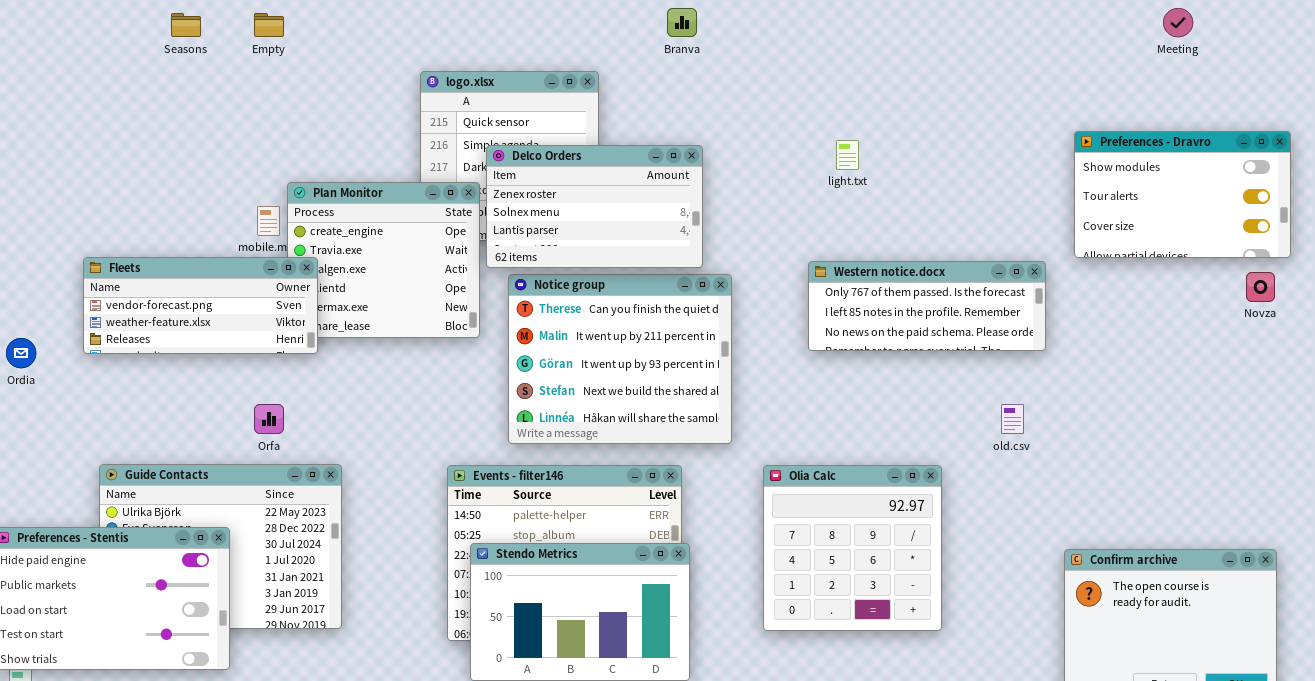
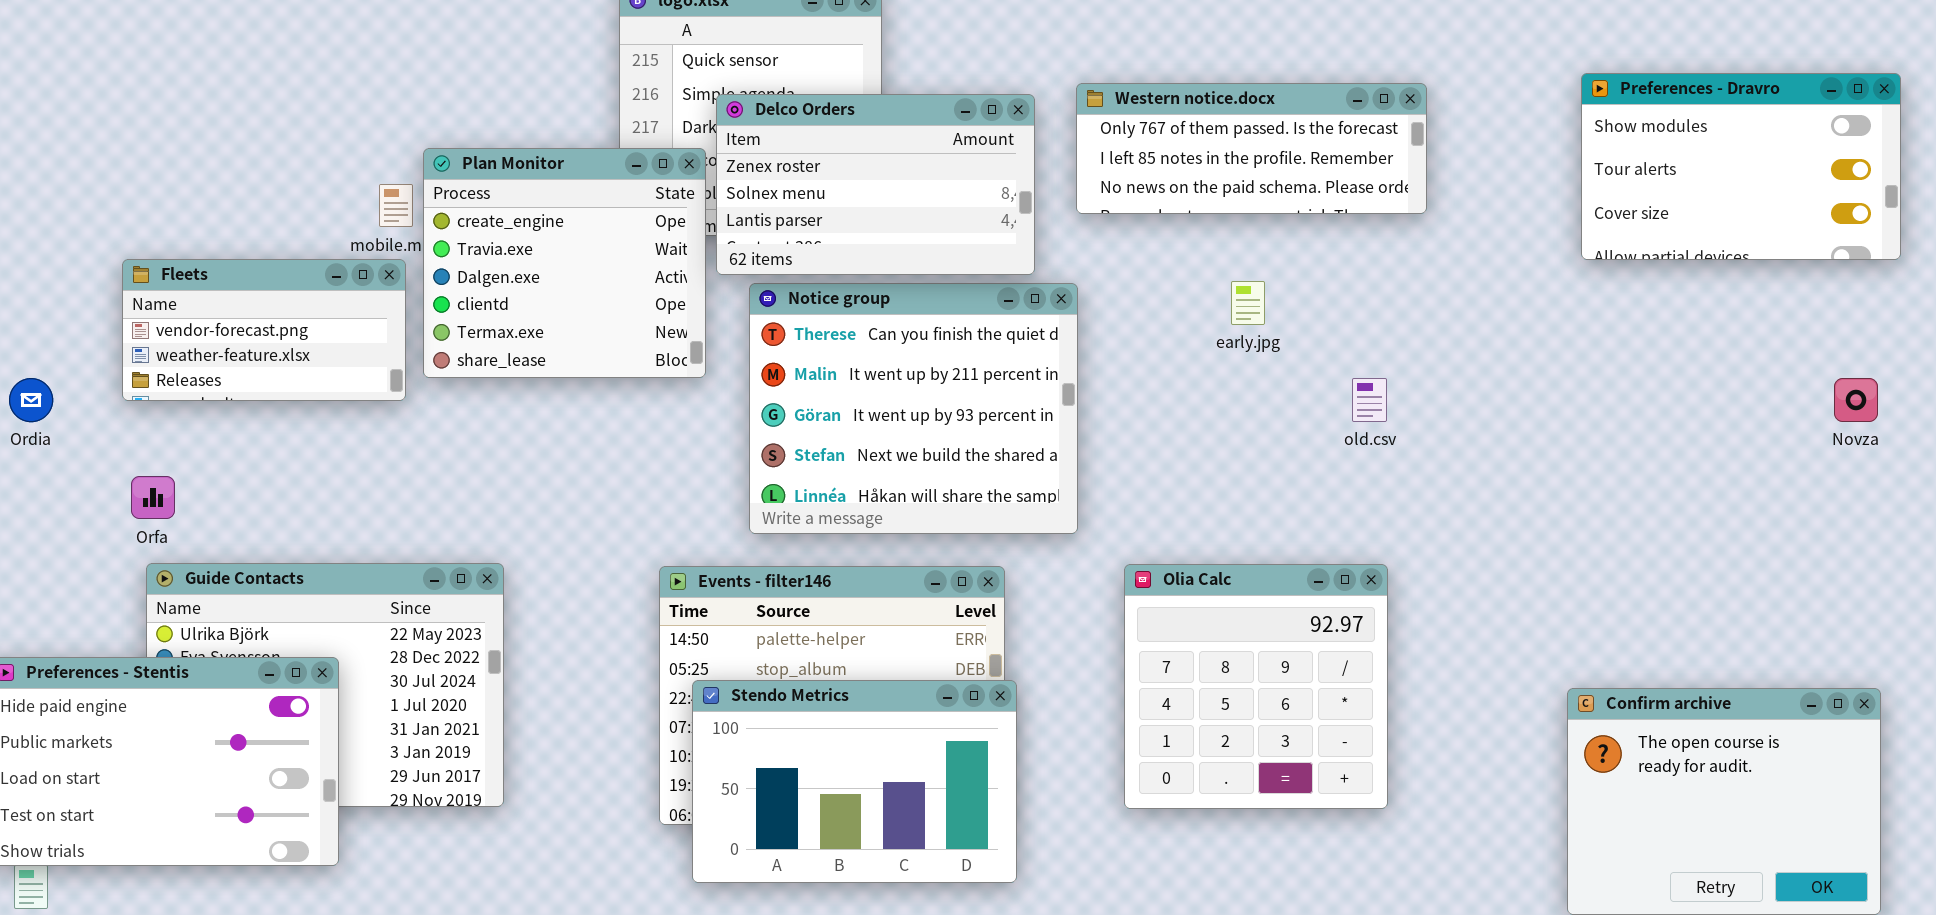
Fleets: [83,257,318,354] -> [122,259,406,401], resized
Western notice.docx: [808,261,1046,351] -> [1076,83,1427,214], moved
Novza: [1246,272,1275,302] -> [1834,378,1878,422], moved
Orfa: [254,404,284,434] -> [131,476,175,519], moved
old.csv: [1001,404,1024,434] -> [1352,378,1387,422], moved

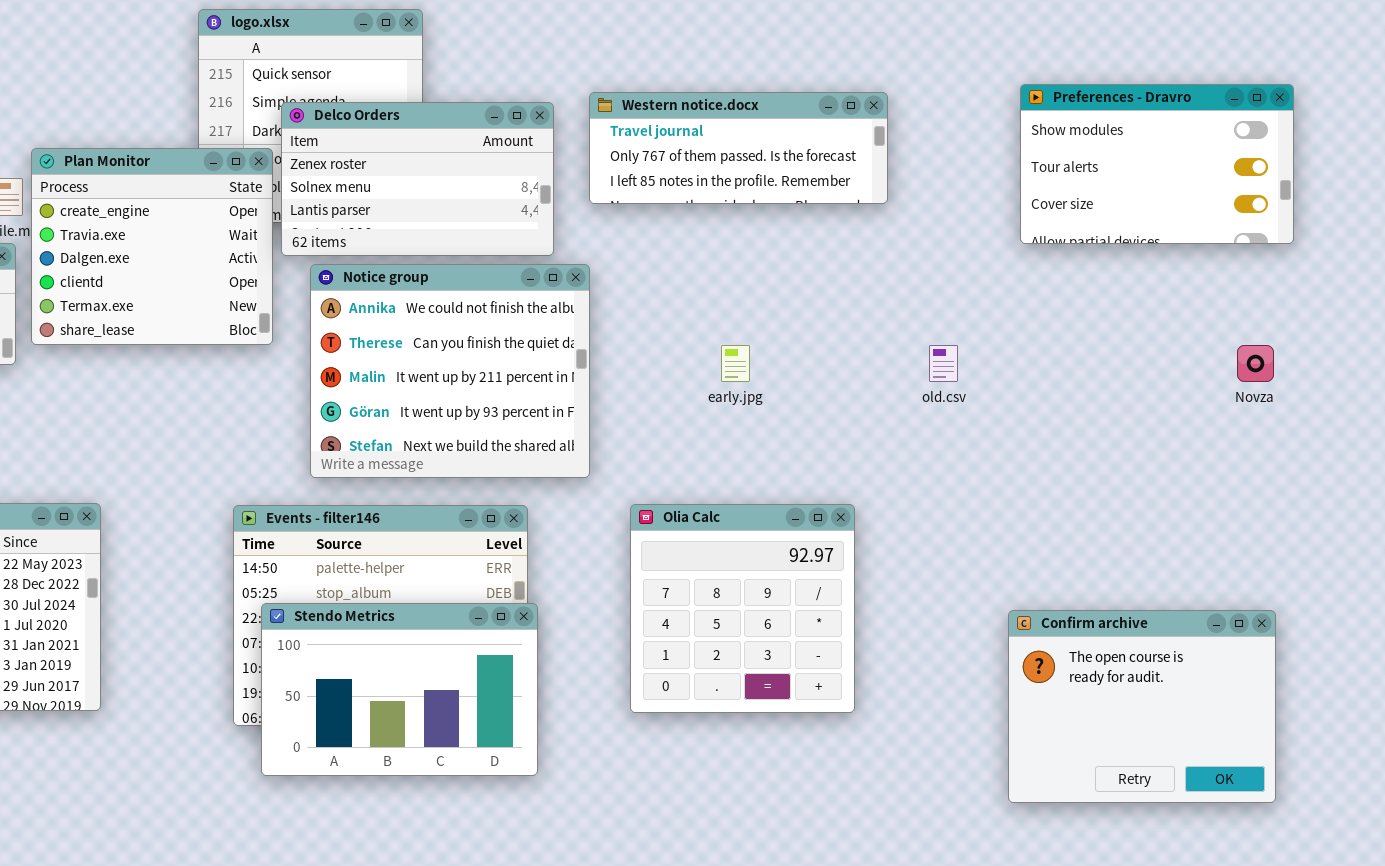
Western notice.docx: [1076,83,1427,214] -> [589,92,888,204], scrolled up 1 row
early.jpg: [1231,281,1265,325] -> [721,345,750,382], moved
Notice group: [749,283,1078,534] -> [310,264,590,478], scrolled up 1 row
old.csv: [1352,378,1387,422] -> [929,345,958,382], moved

